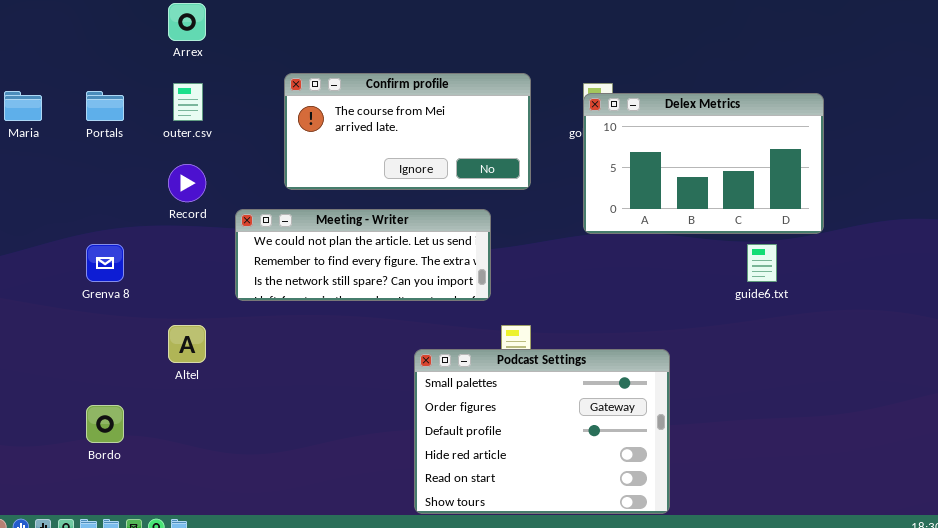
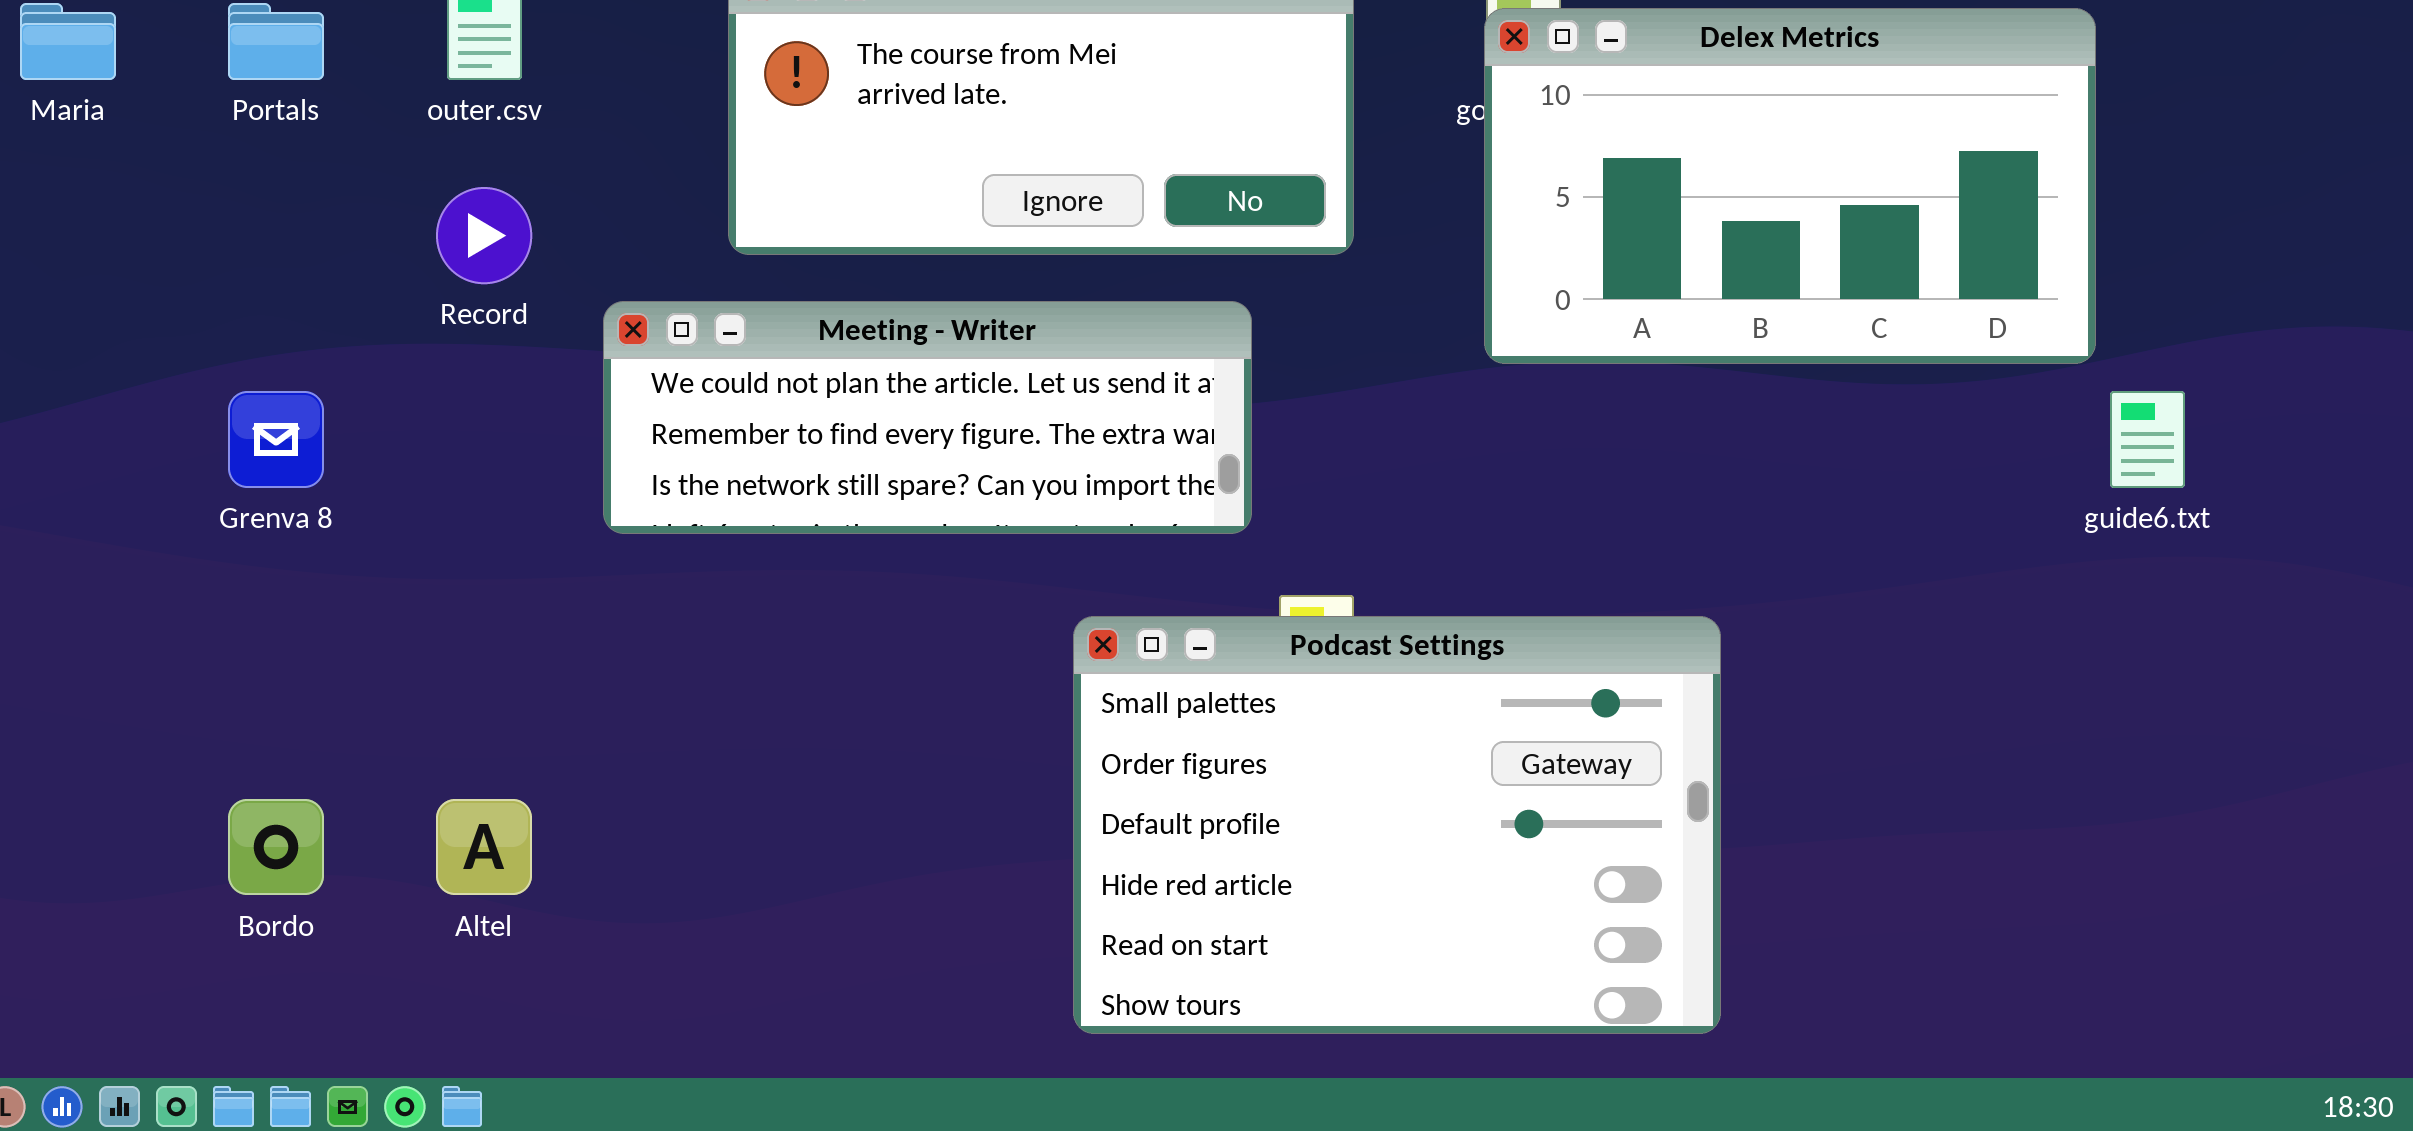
guide6.txt: [747,244,777,282] -> [2110,391,2185,488], moved
Altel: [168,325,206,363] -> [436,799,532,895], moved
Podcast Settings: [414,349,670,514] -> [1073,616,1721,1034], moved

